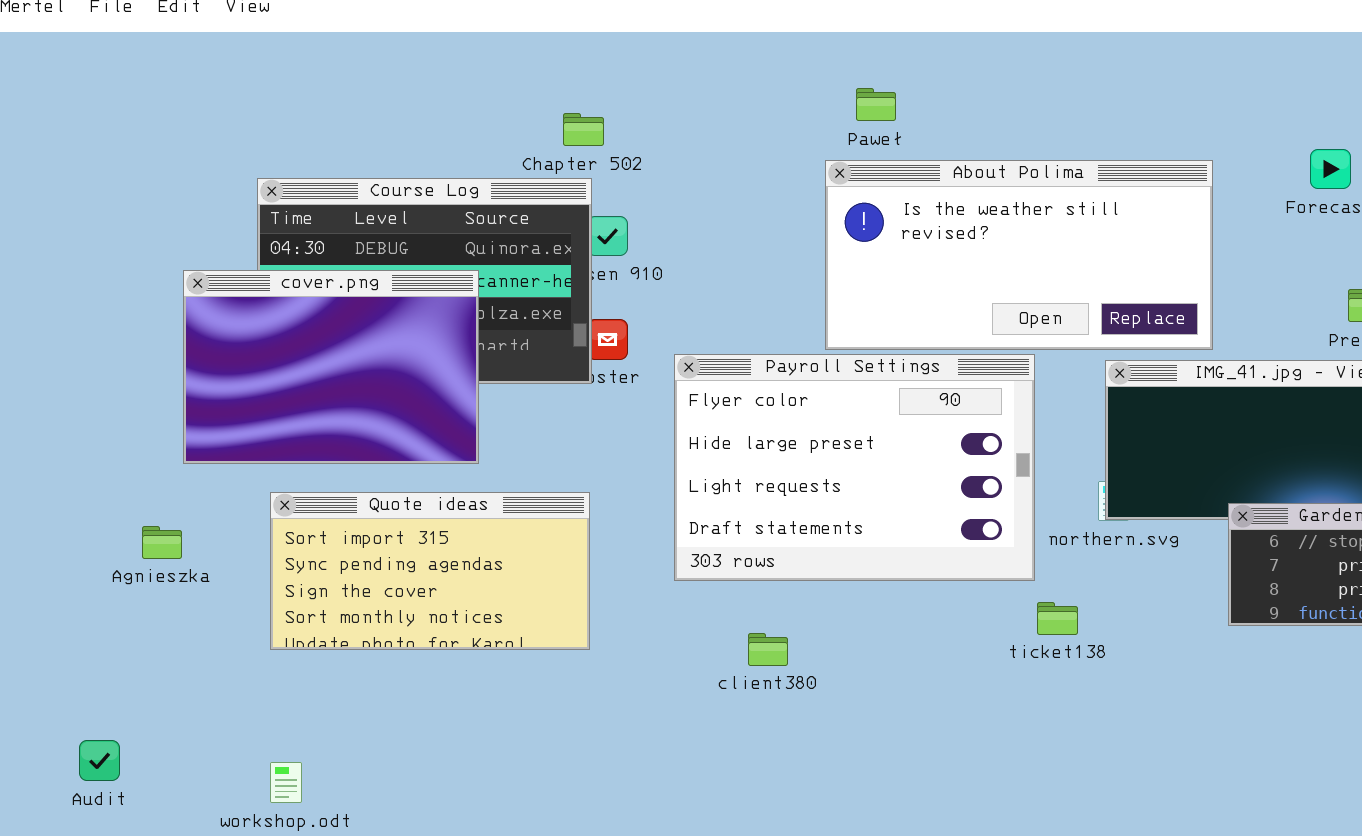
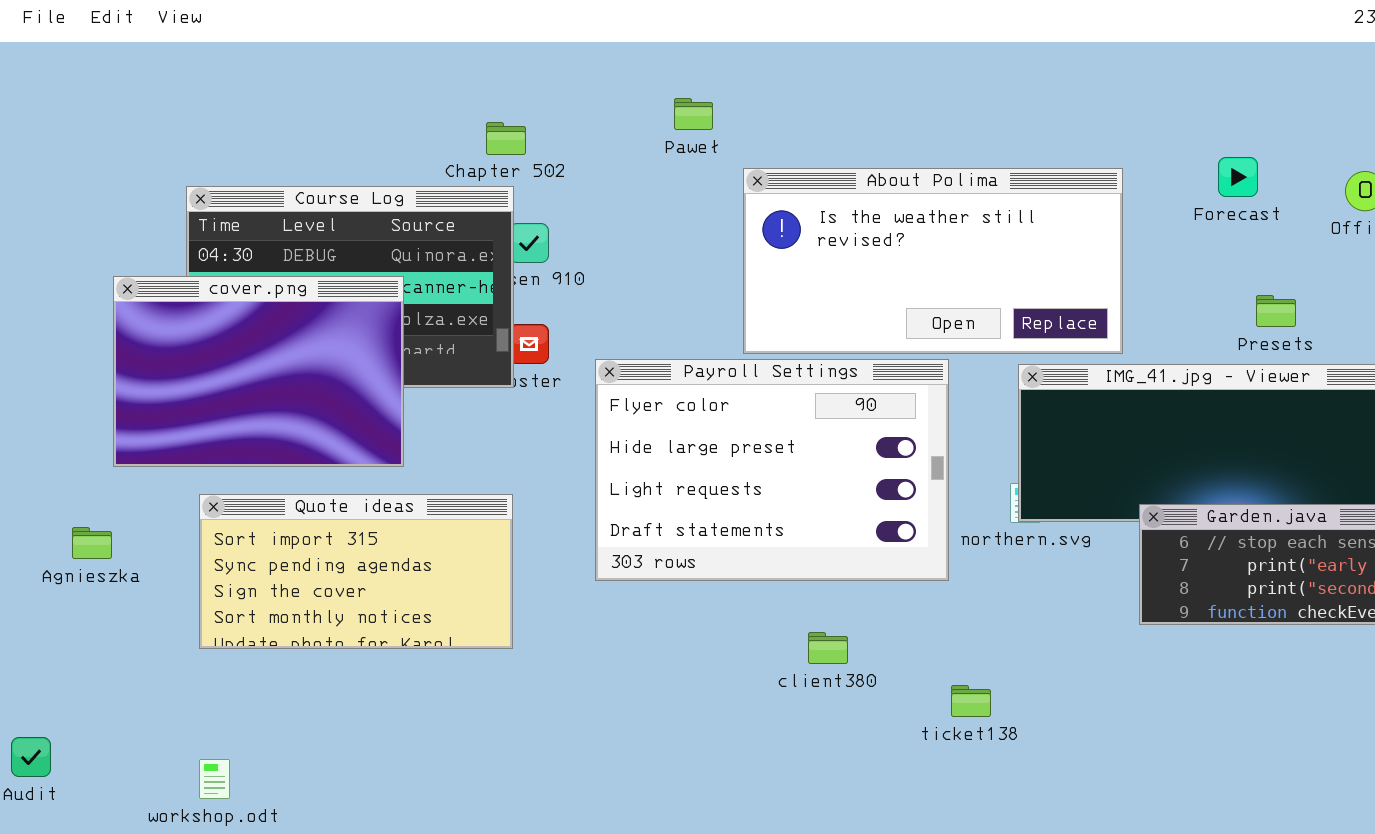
Paweł: [856,88,896,121] -> [674,98,713,130], moved
ticket138: [1037,602,1078,635] -> [951,685,991,717], moved
client380: [748,633,788,666] -> [808,632,848,664], moved

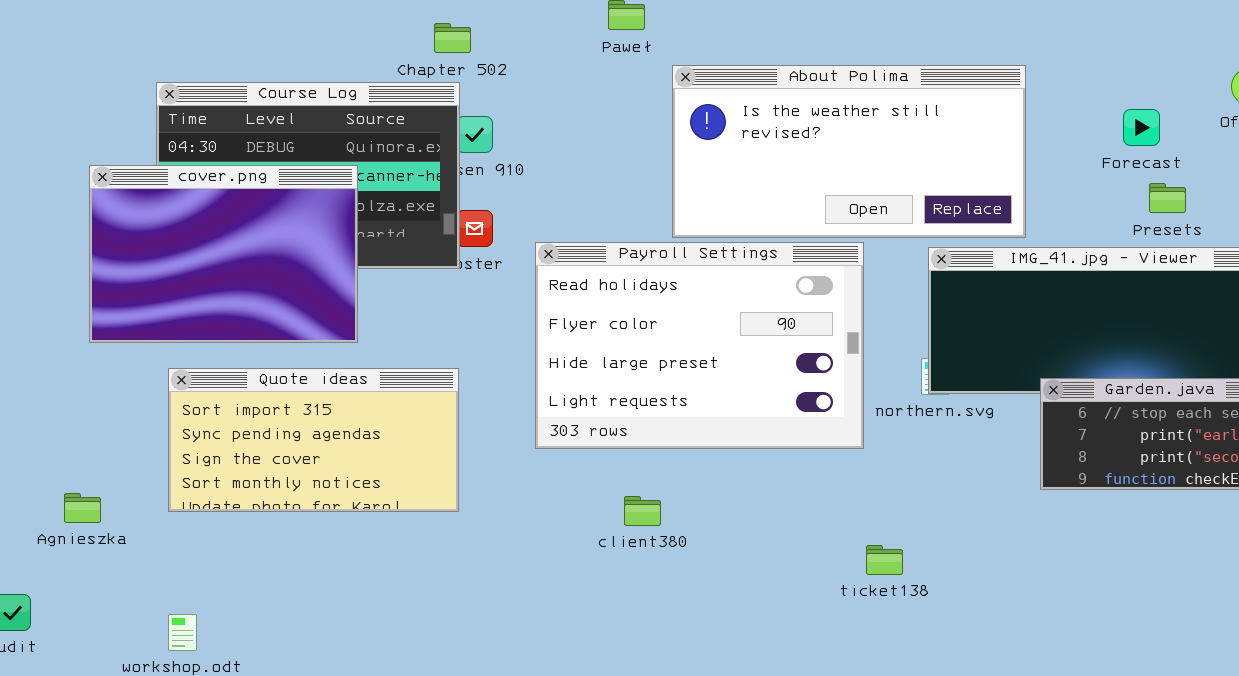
Forecast: [1218,157,1258,197] -> [1123,109,1160,146], moved
Payroll Settings: [595,359,949,581] -> [535,242,864,449], scrolled up 1 row
Agnieszka: [72,527,112,559] -> [64,493,101,523], moved
client380: [808,632,848,664] -> [624,496,661,526], moved

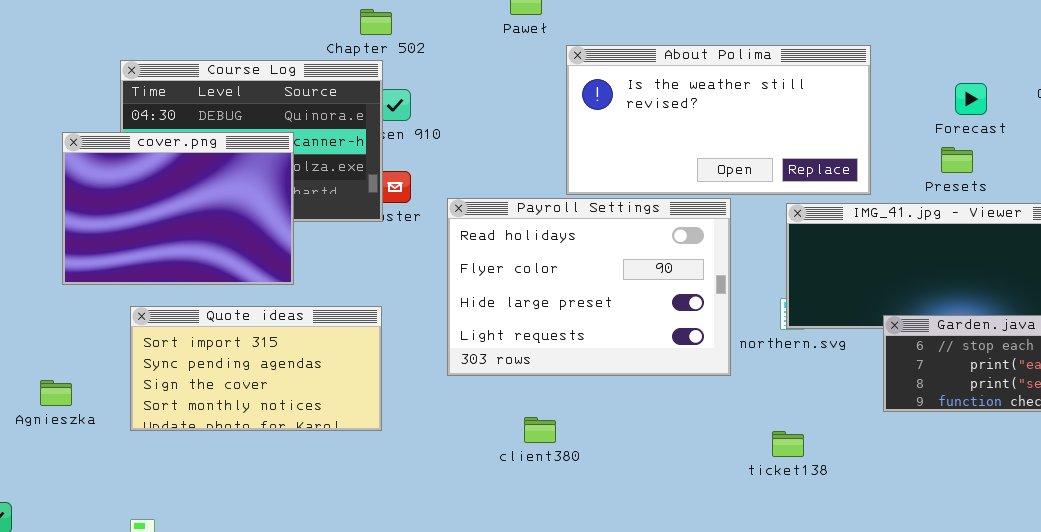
Presets: [1149,183,1186,213] -> [941,147,973,173], moved
Agnieszka: [64,493,101,523] -> [40,380,72,406], moved
ticket138: [866,545,903,575] -> [772,431,804,457], moved

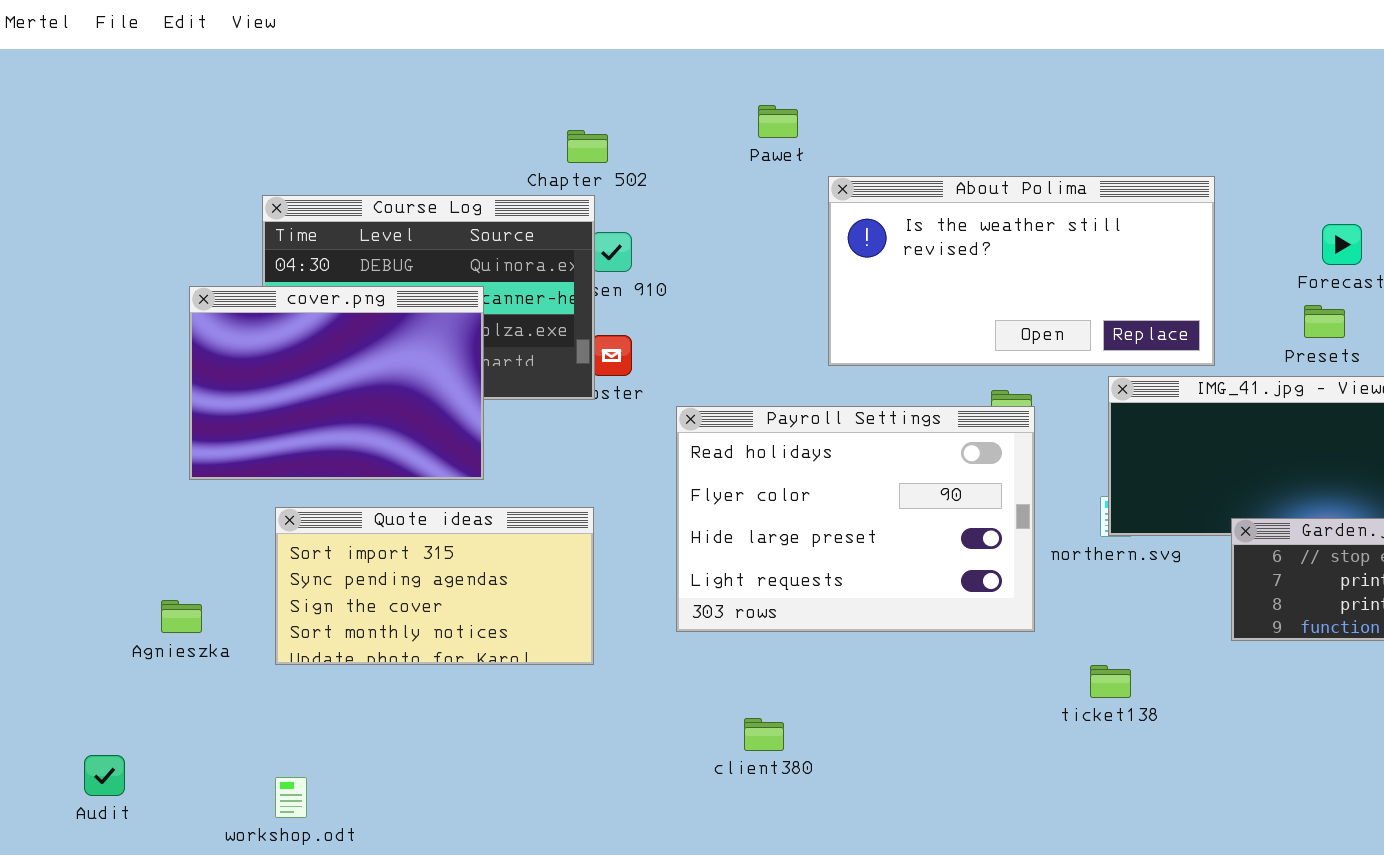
Payroll Settings: [447,198,731,376] -> [676,406,1035,632], moved
client380: [524,417,556,443] -> [744,718,784,751], moved

